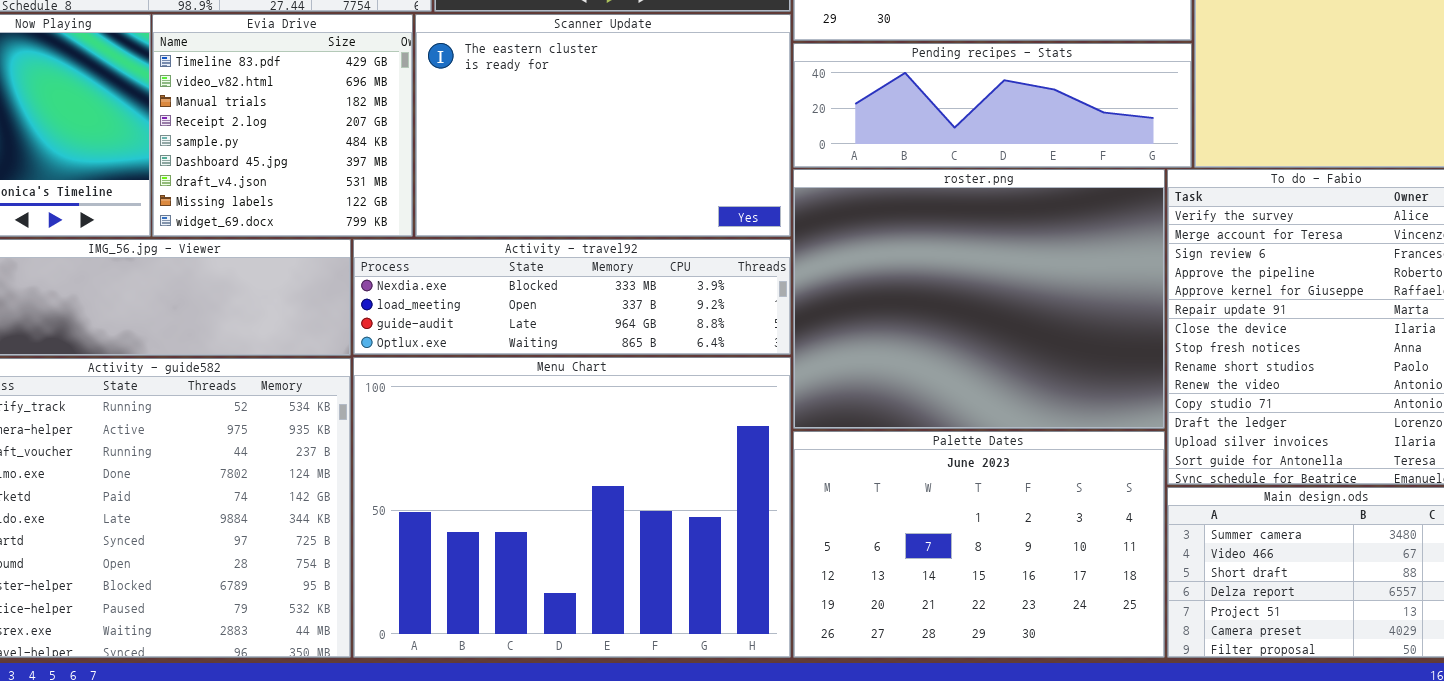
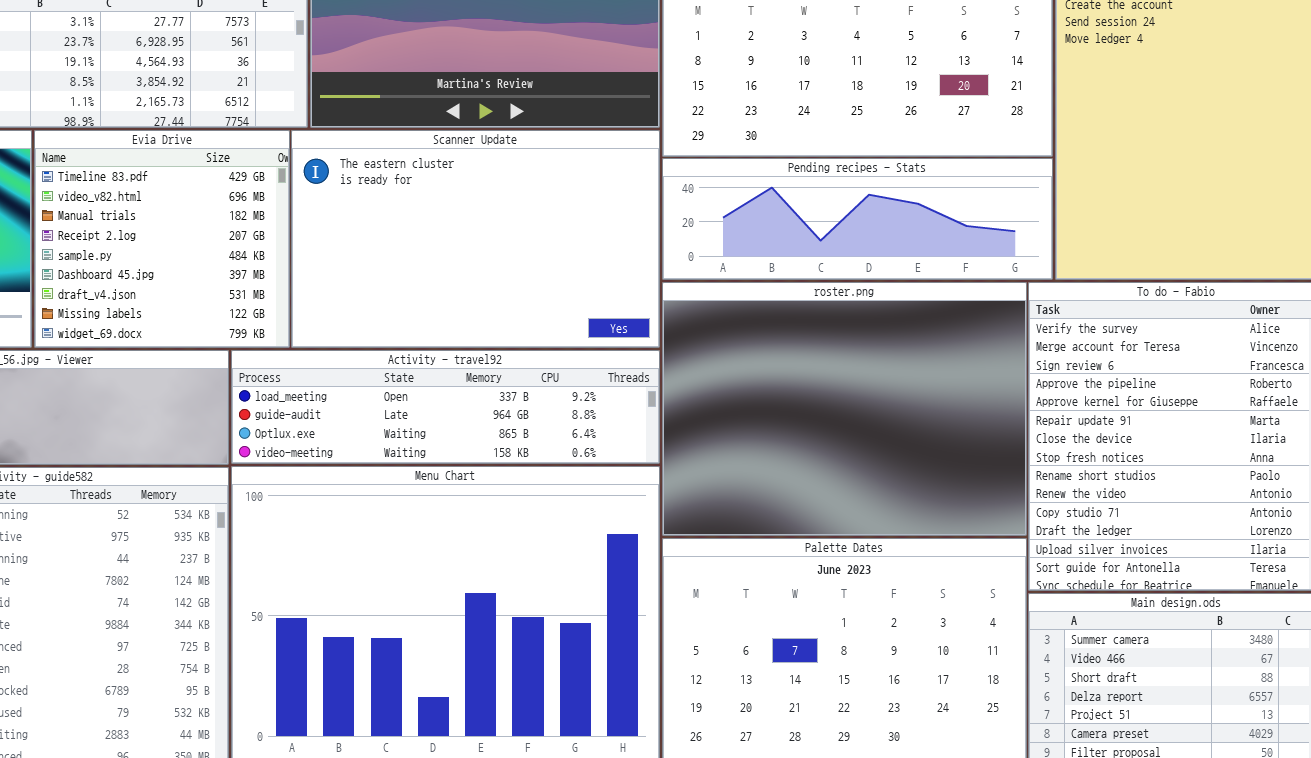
Activity - travel92: [353,239,791,355] -> [231,350,660,464], scrolled down 1 row

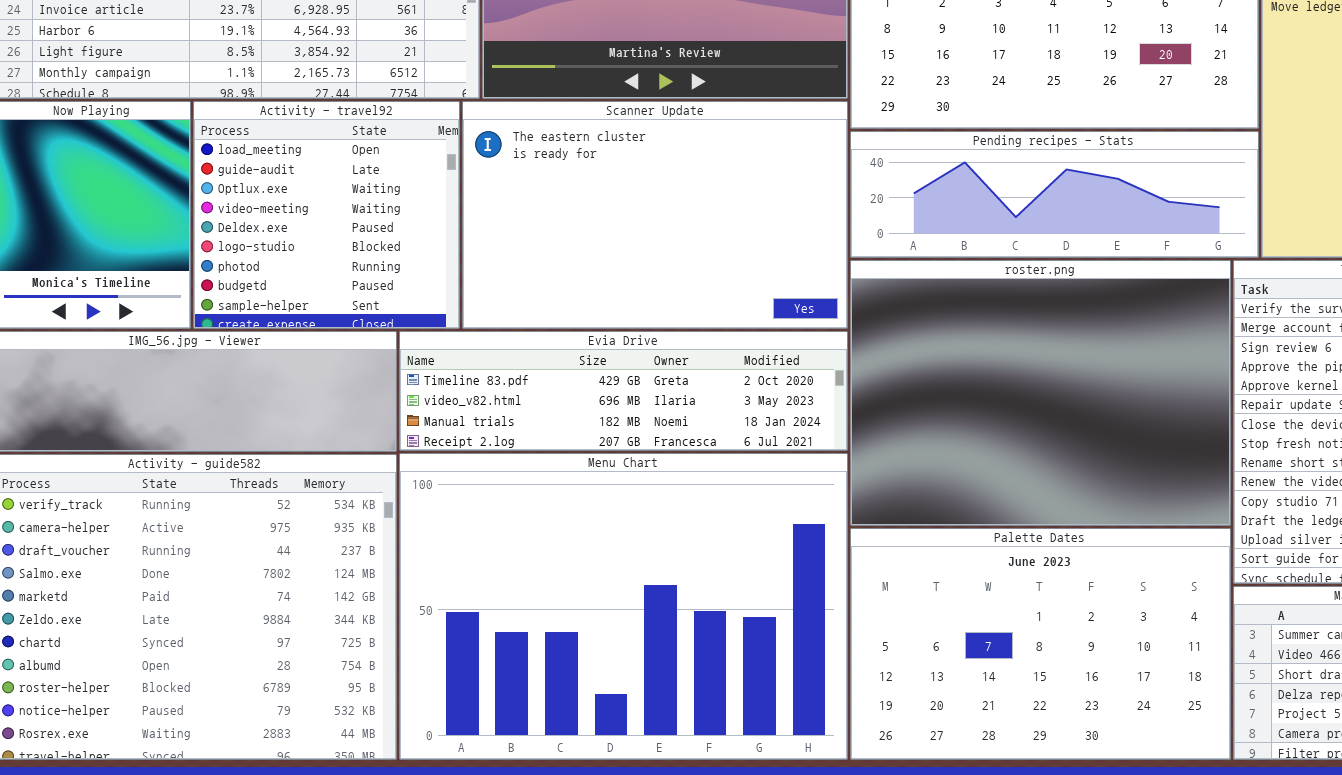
Evia Drive: [34,130,290,348] -> [399,331,848,451], moved, resized
Activity - travel92: [231,350,660,464] -> [193,101,460,329], moved, resized

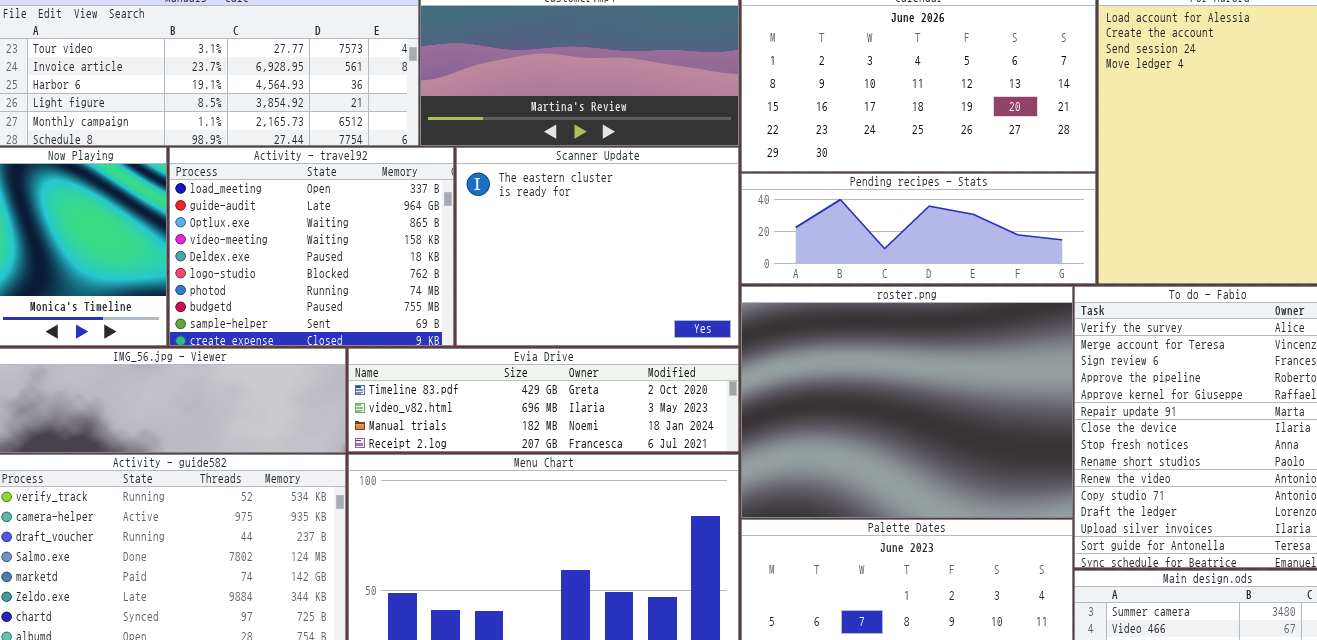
Activity - travel92: [193,101,460,329] -> [169,147,454,346], resized
Scanner Update: [462,101,848,329] -> [456,147,739,346], resized

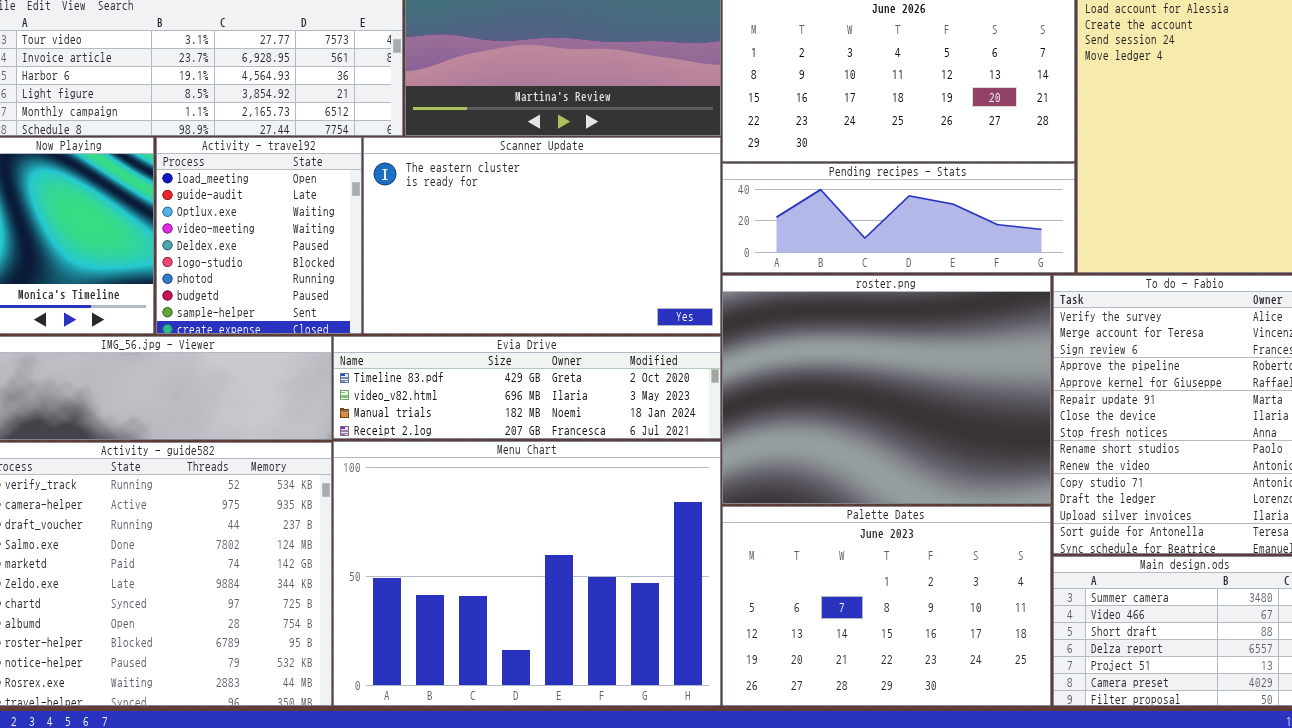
Activity - travel92: [169,147,454,346] -> [156,137,362,334], resized
Scanner Update: [456,147,739,346] -> [363,137,721,334], resized

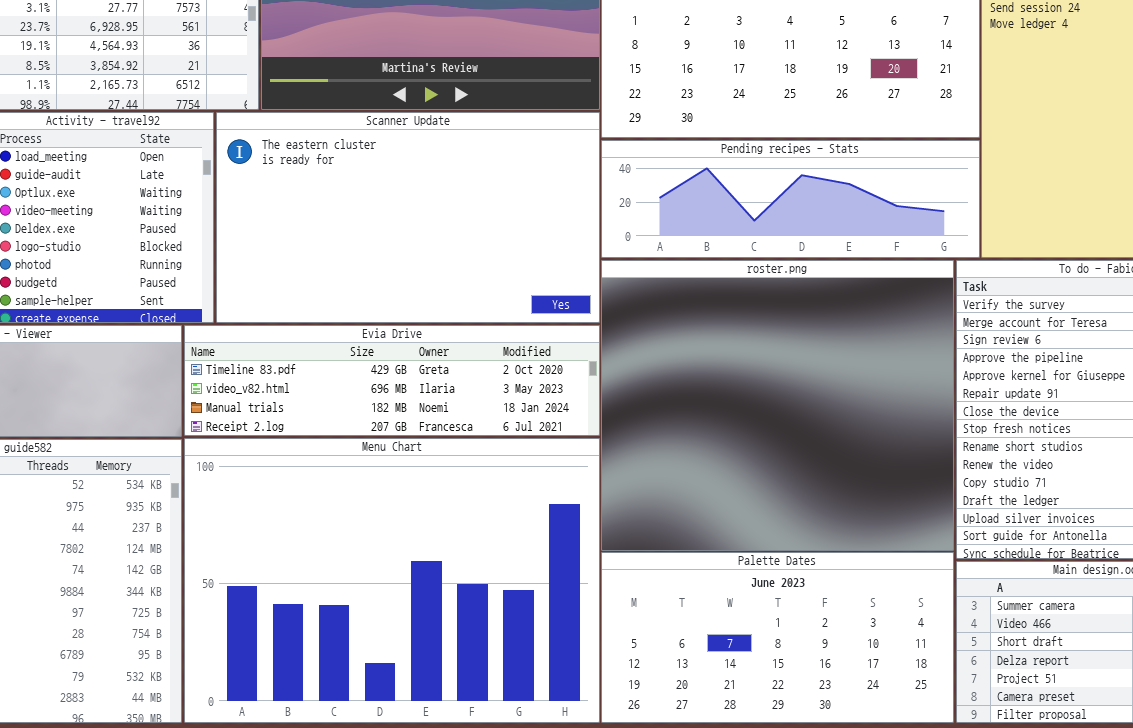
roster.png: [722,275,1051,504] -> [601,260,954,551], resized
Palette Dates: [722,506,1051,706] -> [601,552,954,723], resized

